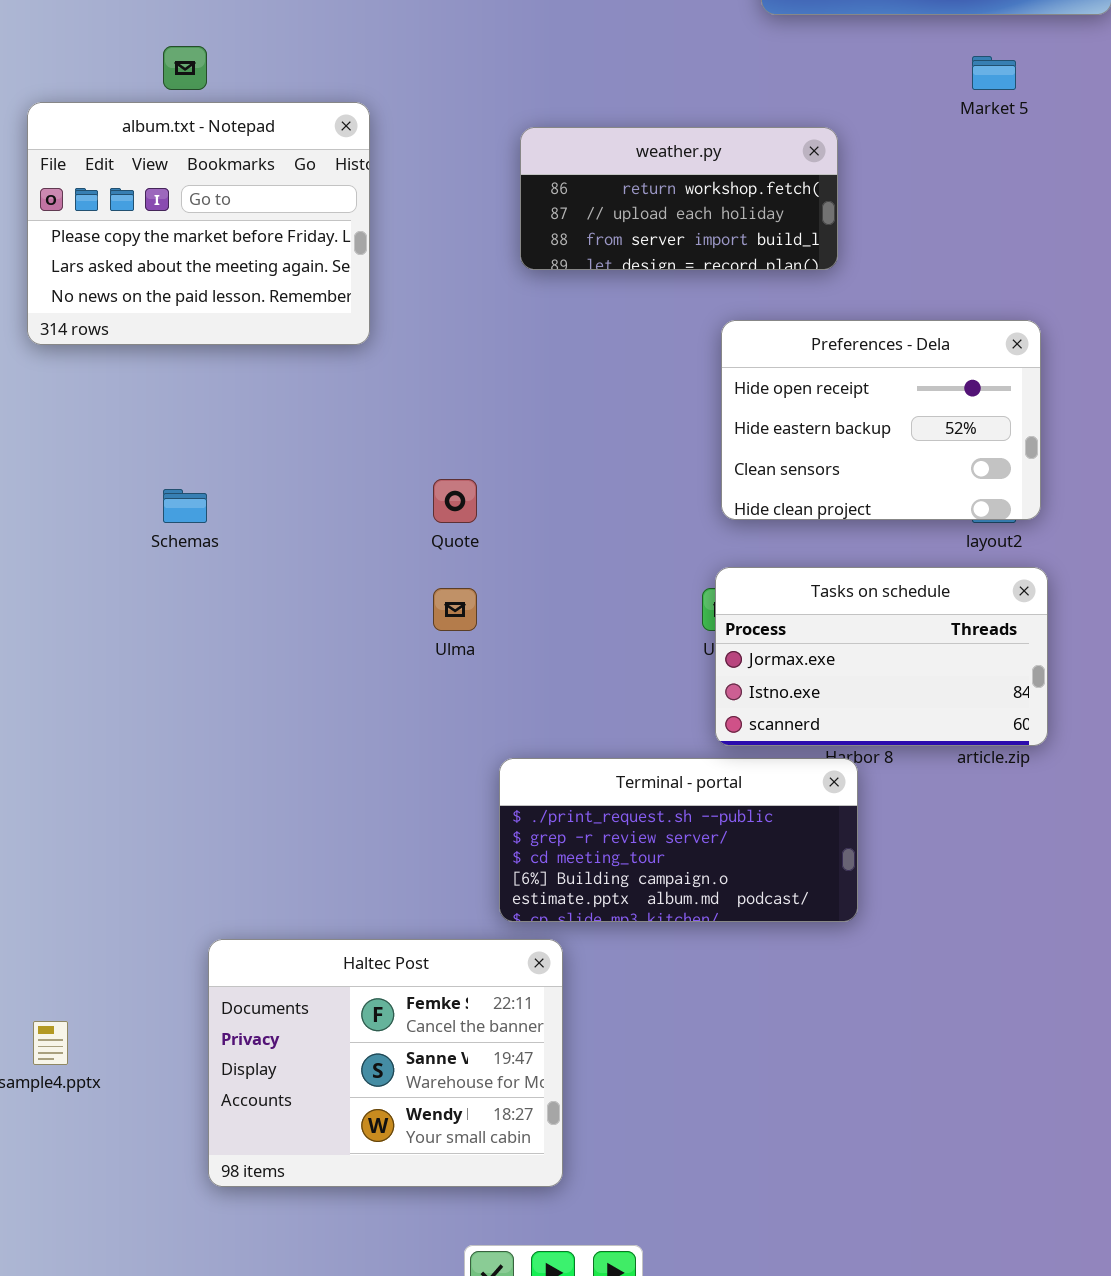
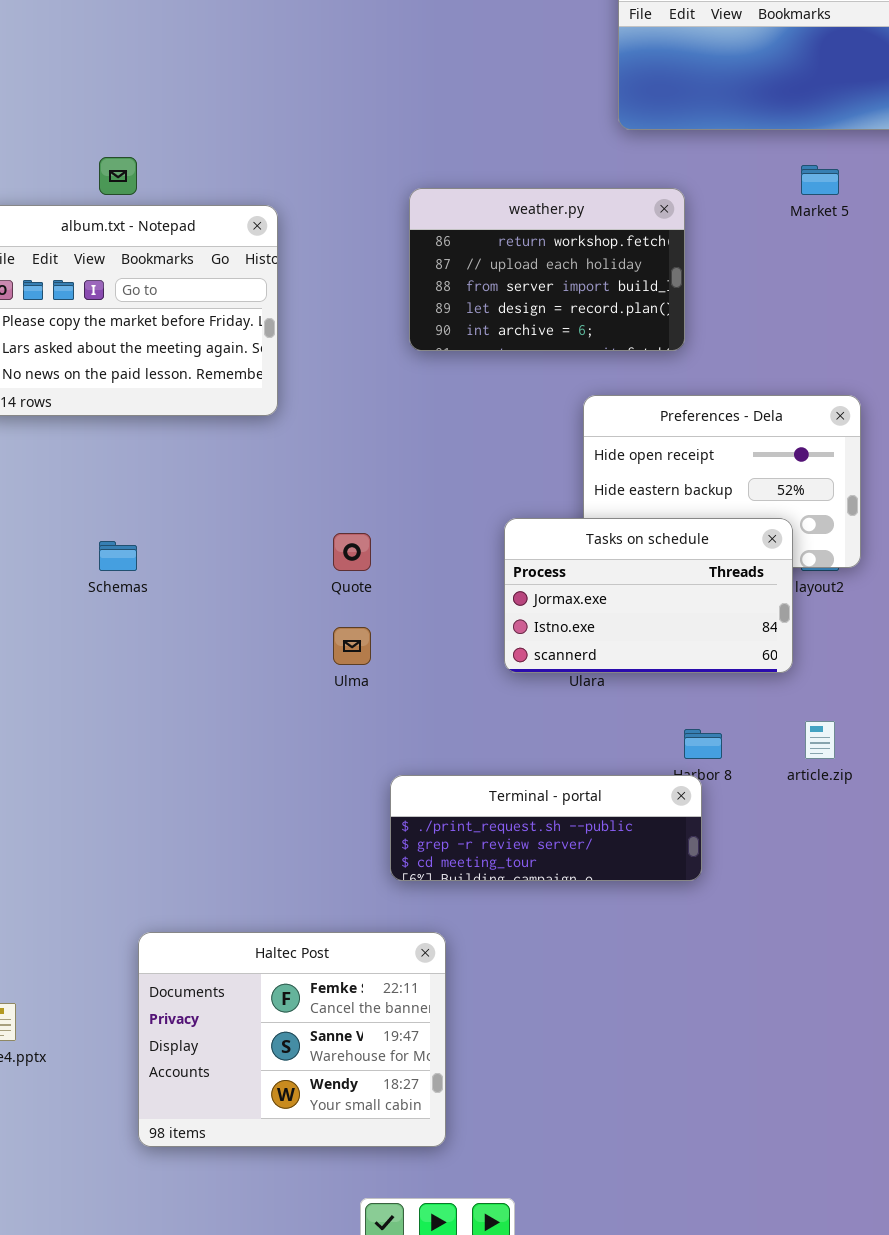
weather.py: [520,127,838,270] -> [409,188,685,351], resized
Tasks on schedule: [715,567,1048,746] -> [504,518,793,673], moved
Terminal - portal: [499,758,858,922] -> [390,775,702,881], resized

